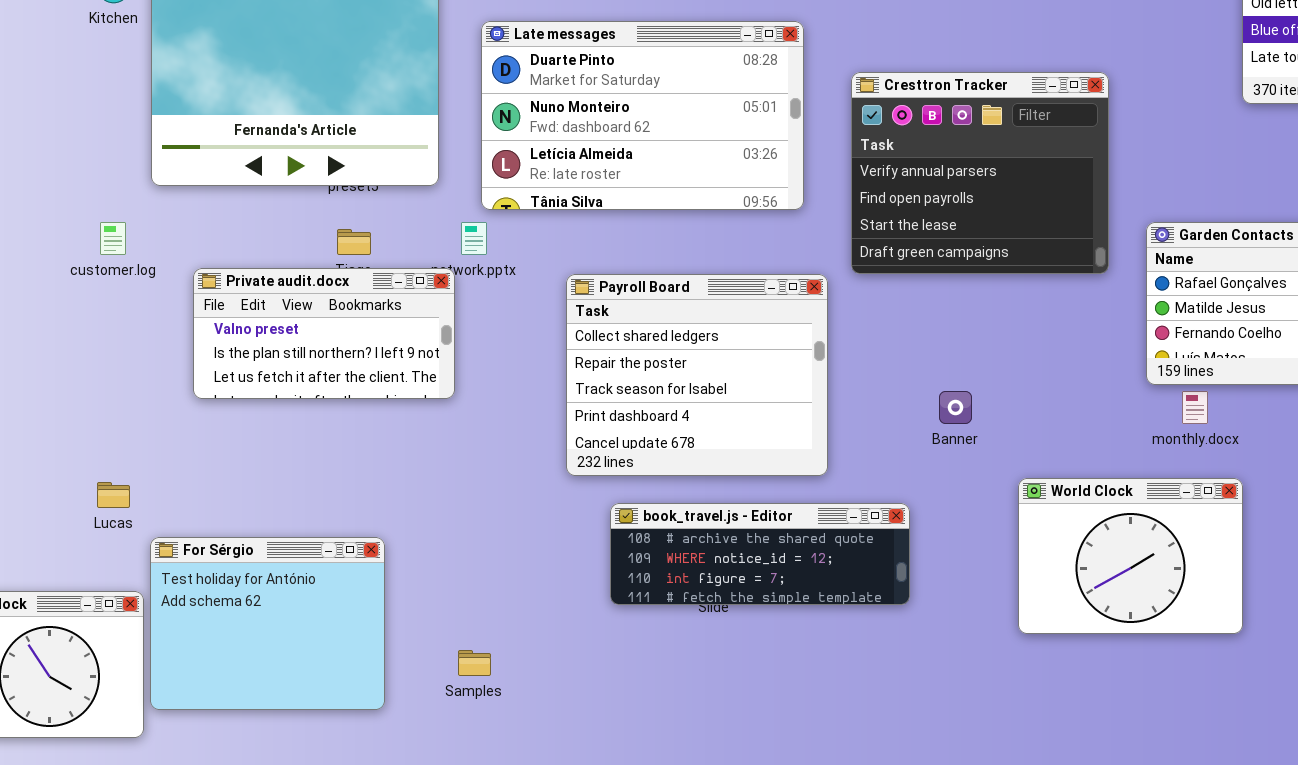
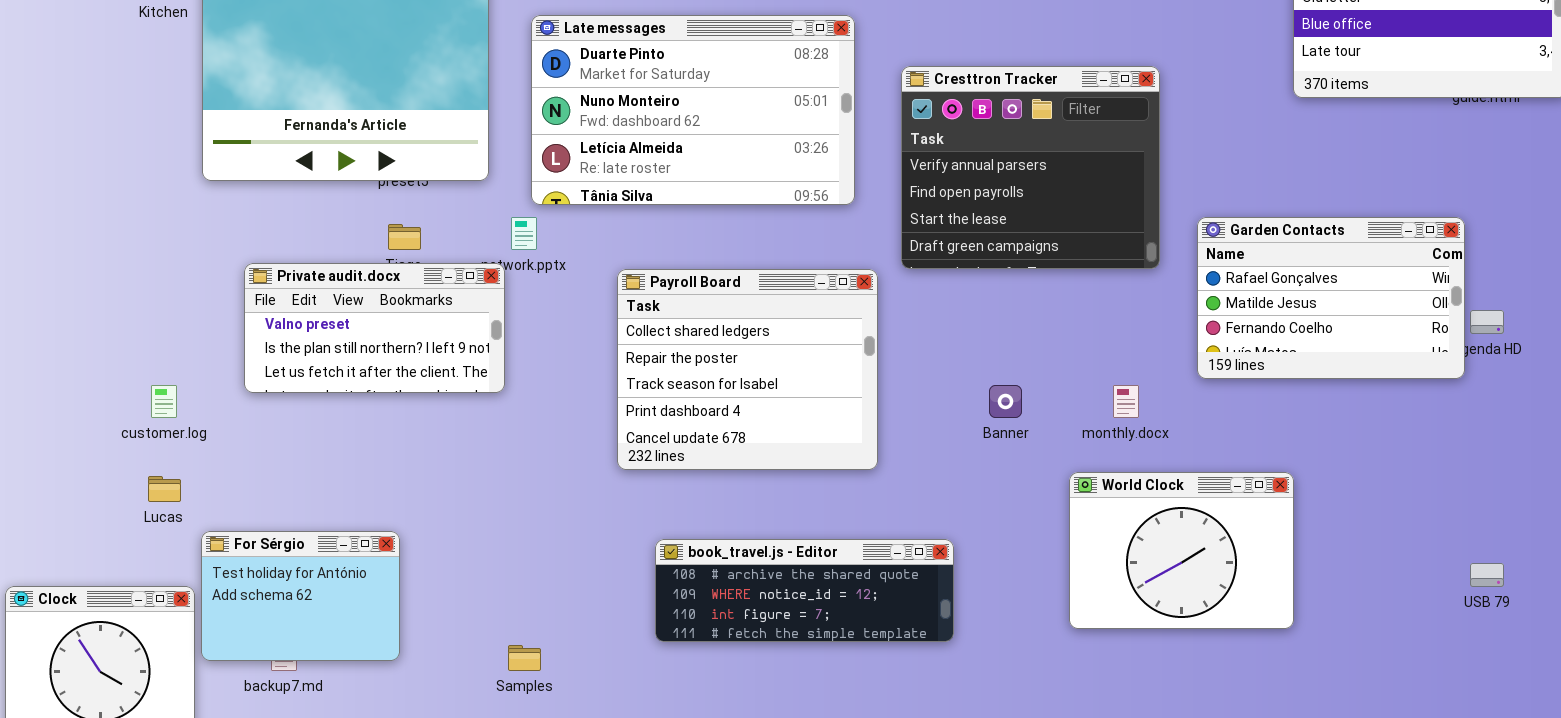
customer.log: [100,222,126,255] -> [151,385,177,418], moved
monthly.docx: [1182,391,1208,424] -> [1113,385,1139,418], moved
book_travel.js - Editor: [610,503,910,605] -> [655,539,954,642], moved
For Sérgio: [150,537,385,710] -> [201,531,400,661], resized

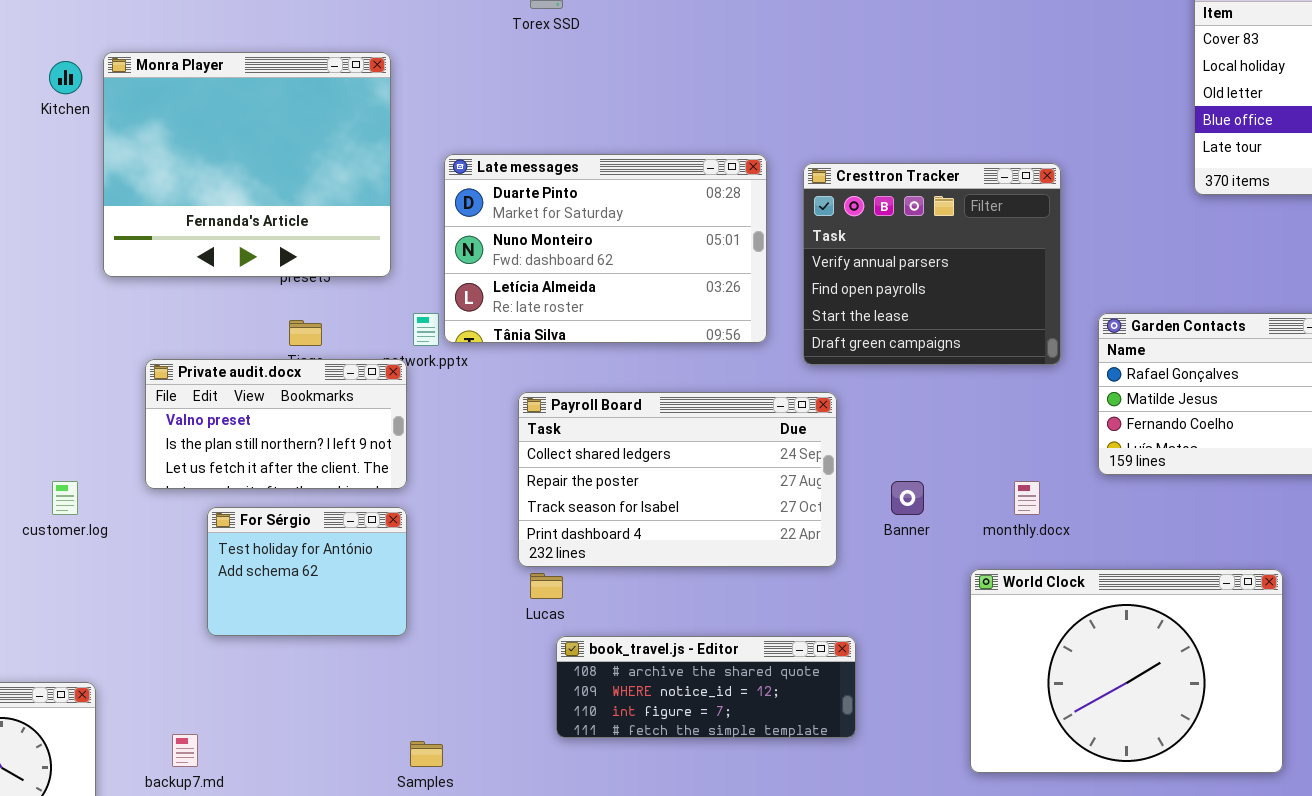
Late messages: [531,15,855,205] -> [444,154,767,343], moved
Payroll Board: [617,269,878,470] -> [518,392,837,567], resized
World Clock: [1069,472,1294,629] -> [970,569,1283,773], resized
Lucas: [148,476,181,502] -> [530,573,563,599], moved
For Sérgio: [201,531,400,661] -> [207,507,407,636], moved

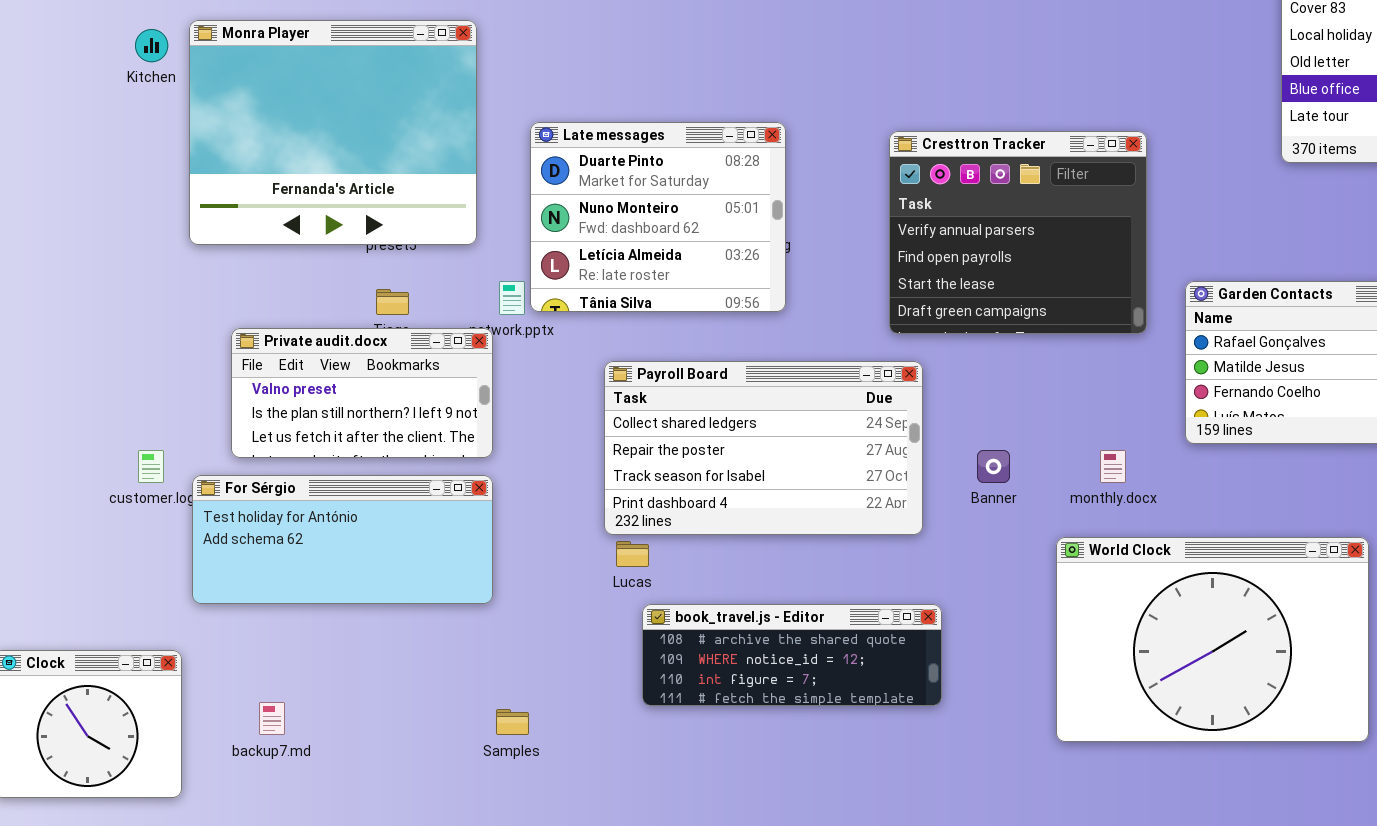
Late messages: [444,154,767,343] -> [530,122,786,312], resized
For Sérgio: [207,507,407,636] -> [192,475,493,604], resized

